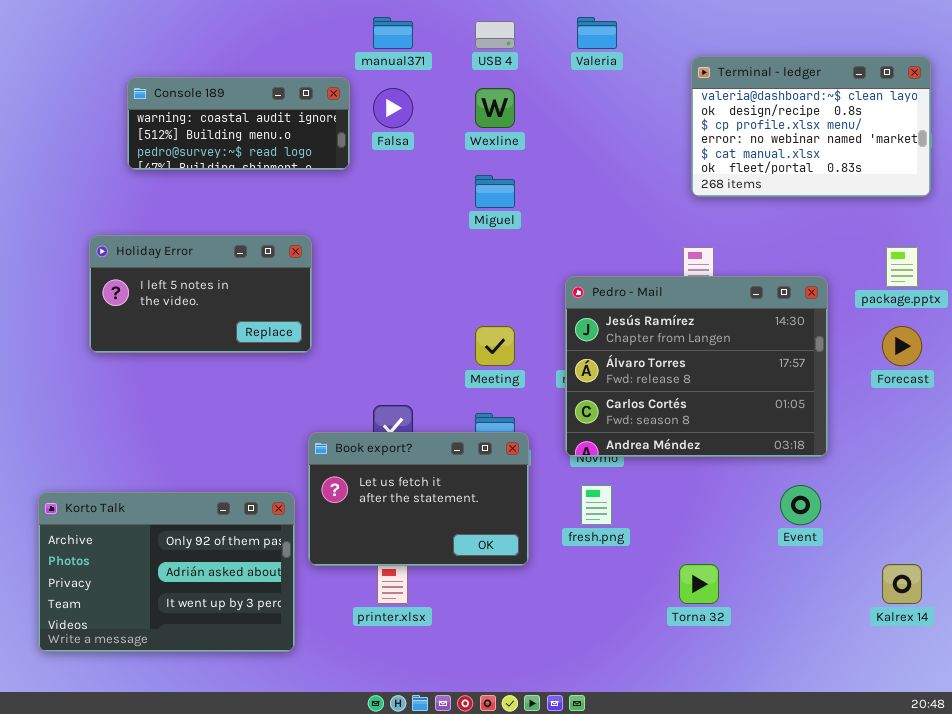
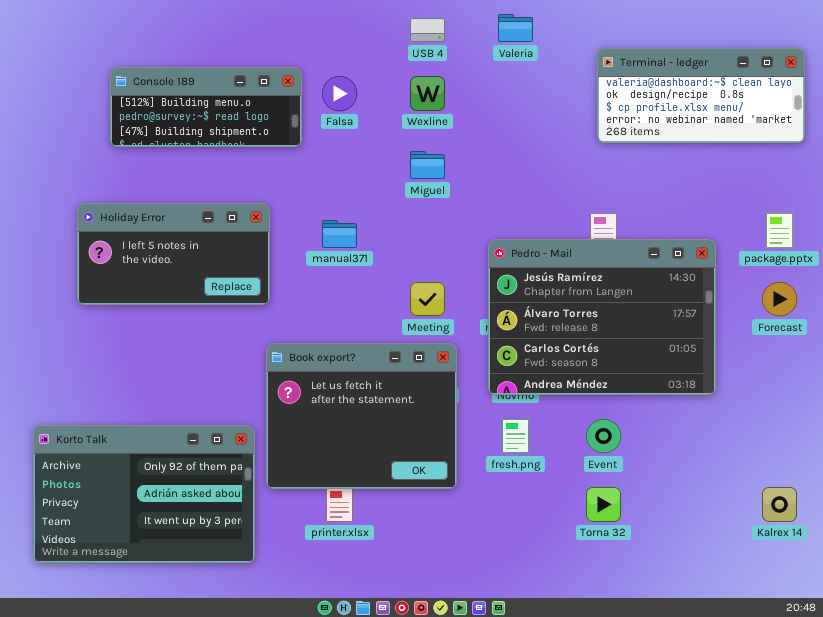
manual371: [373,17,413,49] -> [322,220,357,248], moved
Terminal - ledger: [691,56,931,197] -> [597,48,805,143], resized
Console 189: [127,77,350,170] -> [110,67,302,147], scrolled down 1 row
Book export?: [308,432,529,566] -> [266,343,457,489], resized
Event: [780,485,821,525] -> [586,419,621,453], moved

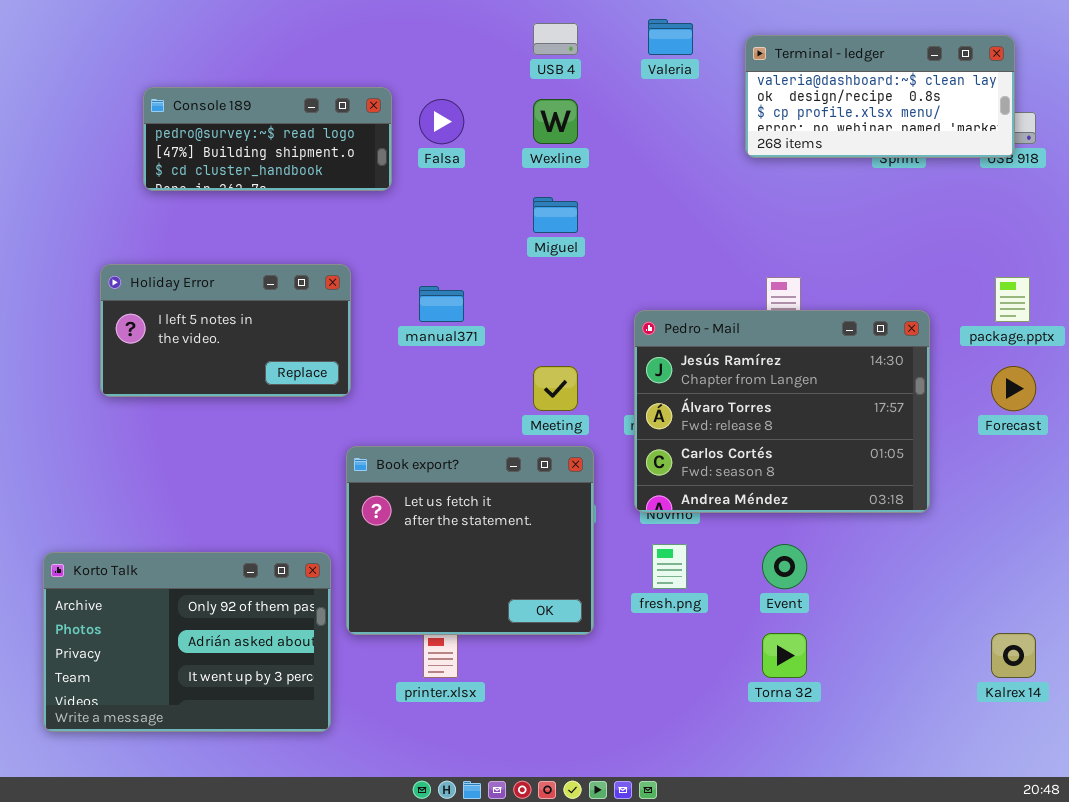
Terminal - ledger: [597,48,805,143] -> [745,35,1015,158], moved
Console 189: [110,67,302,147] -> [143,87,392,191], scrolled down 1 row

